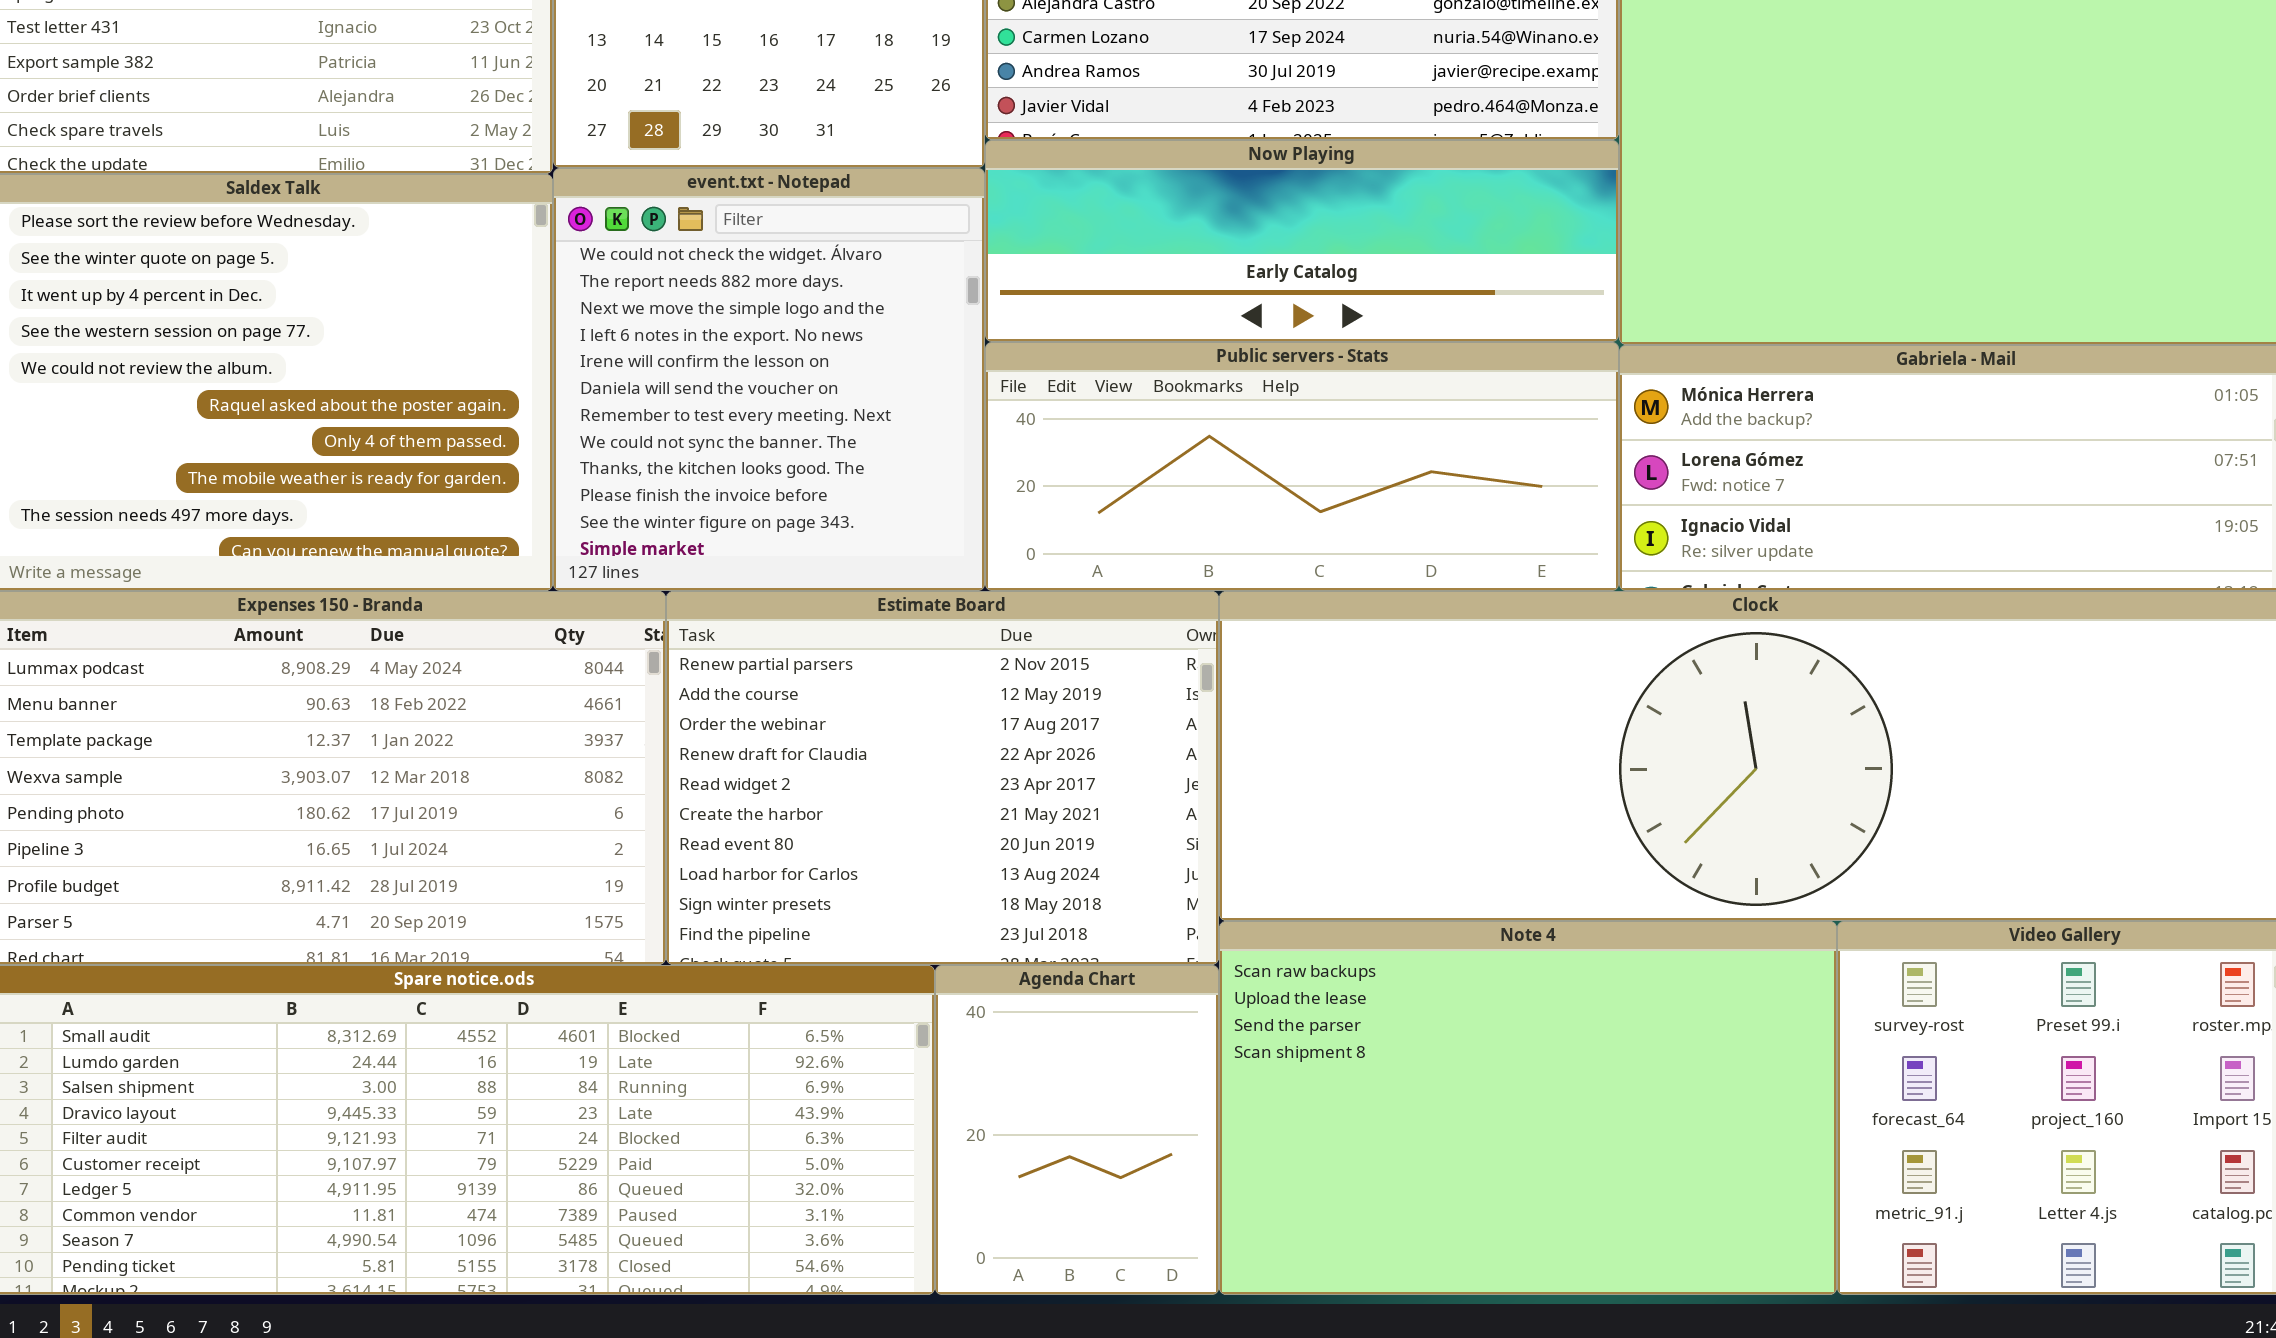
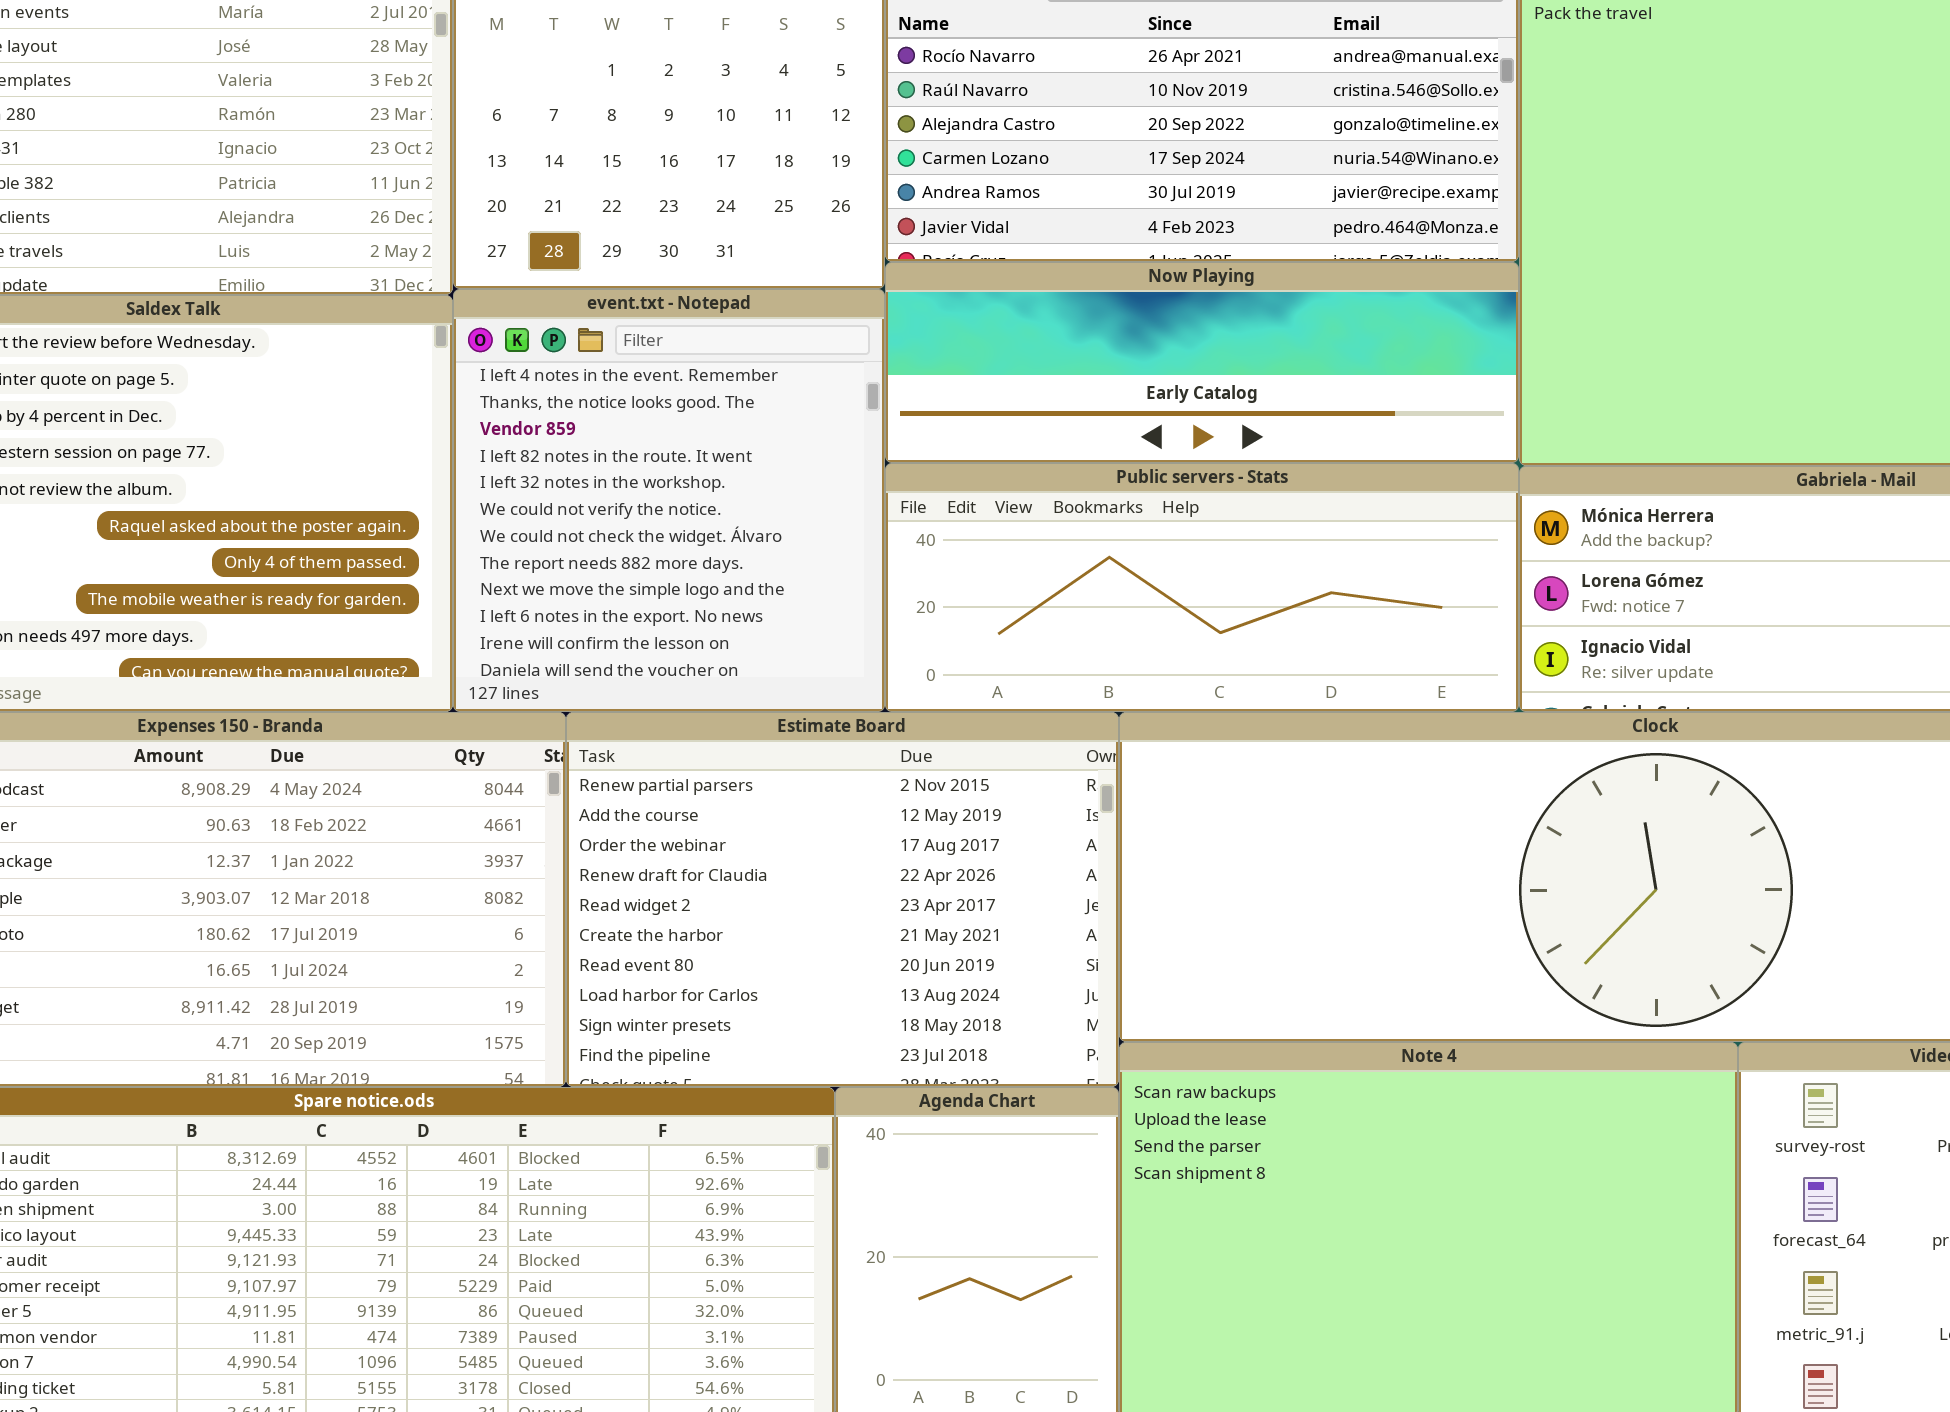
event.txt - Notepad: [553,168,985,591] -> [453,289,885,712], scrolled up 6 rows

